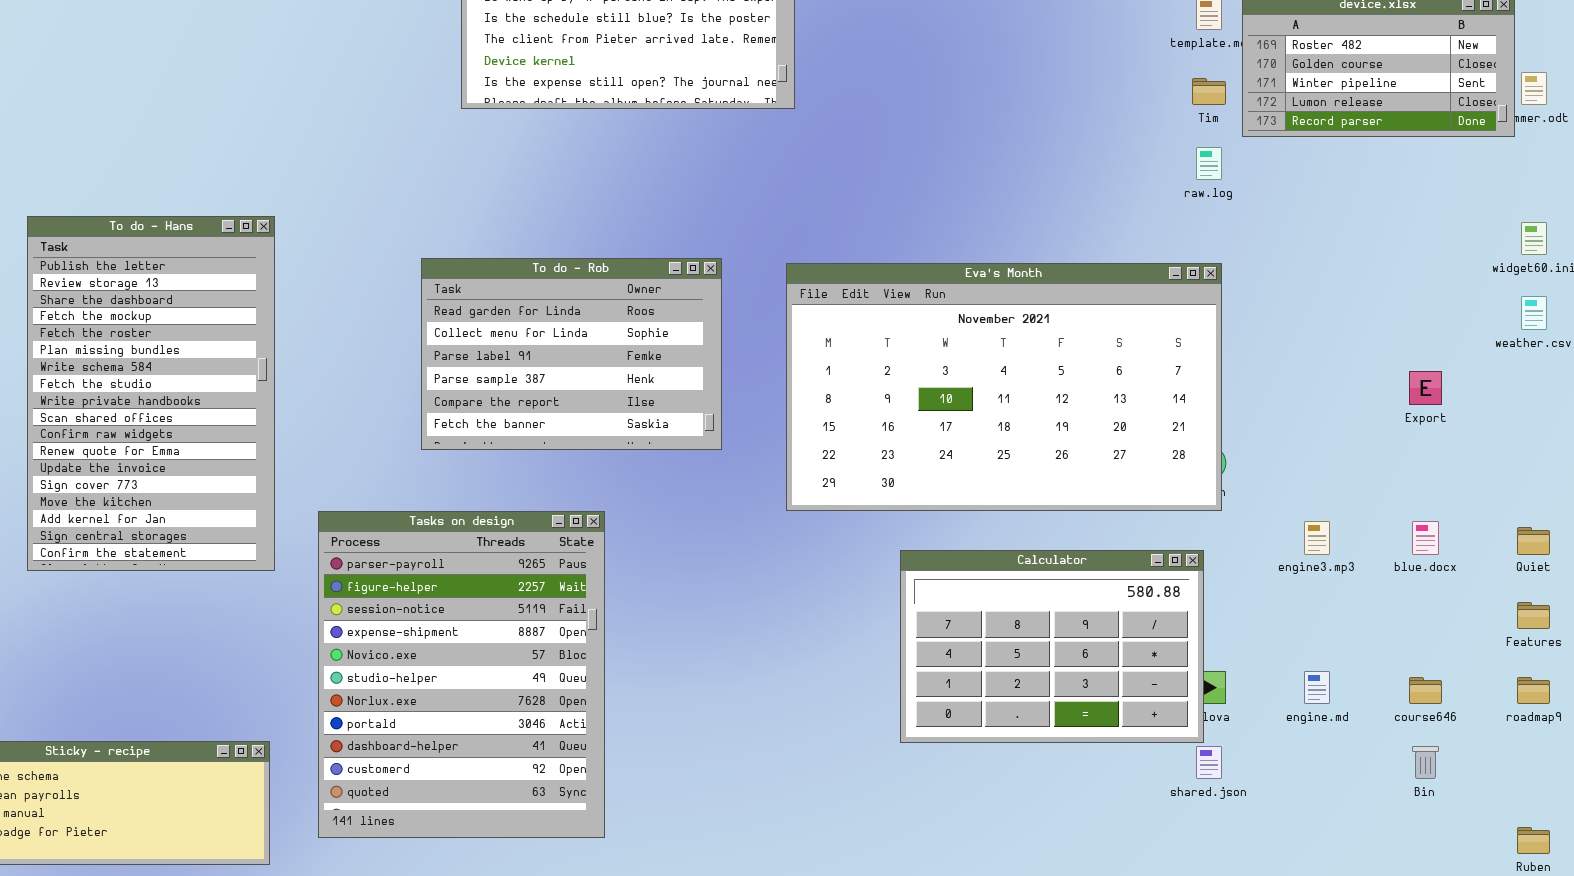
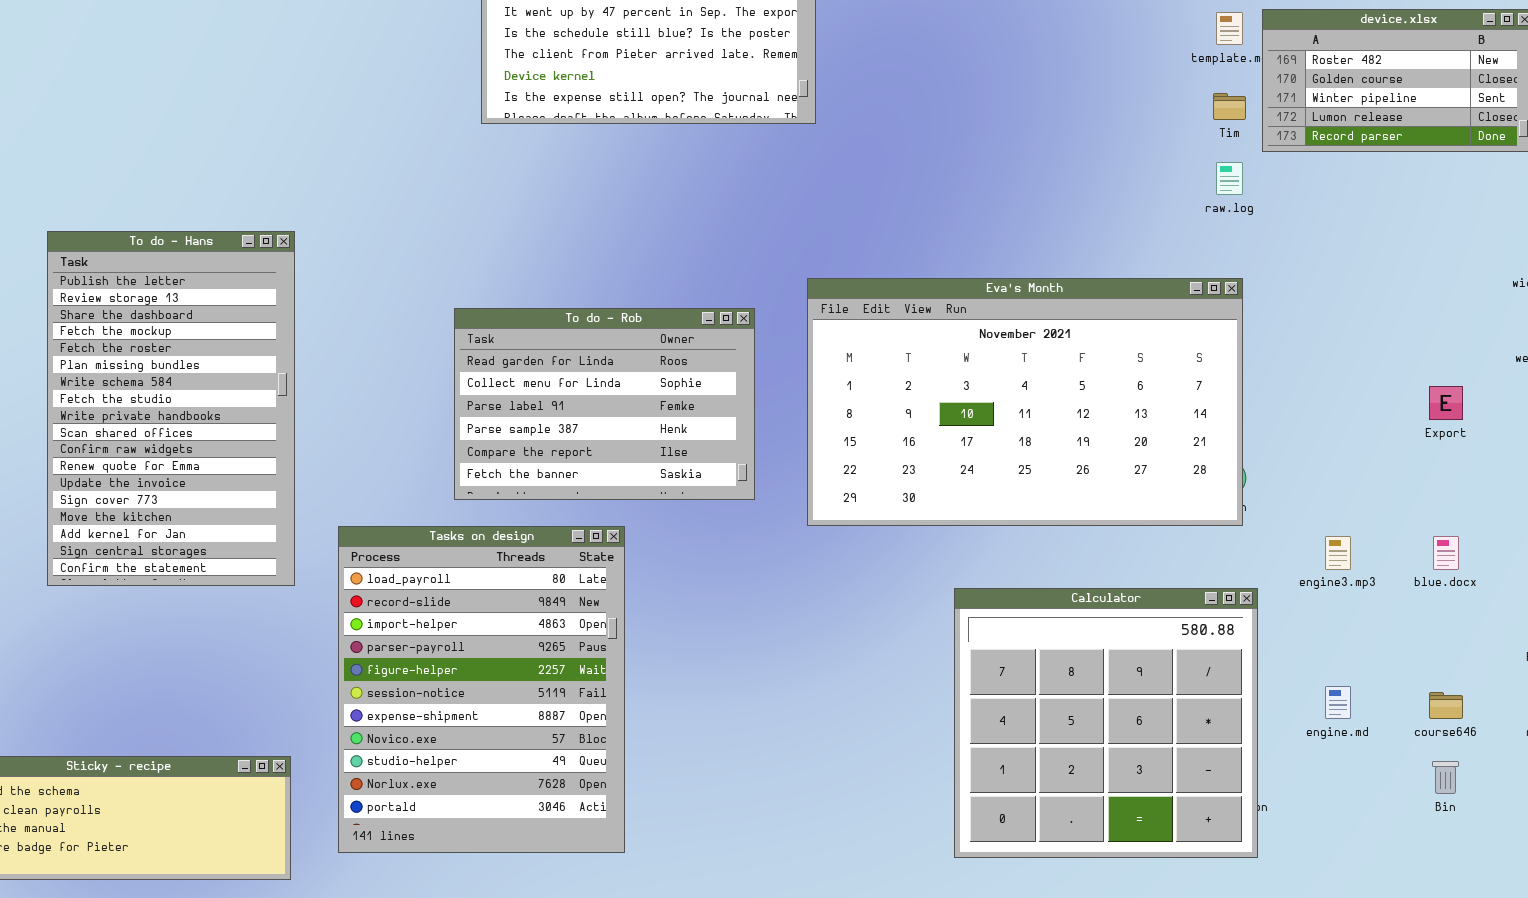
To do - Rob: [421,258,722,450] -> [454,308,755,500], moved
Tasks on design: [318,511,605,838] -> [338,526,625,853], scrolled up 3 rows
Calculator: [900,550,1204,743] -> [954,588,1258,858], moved, resized

